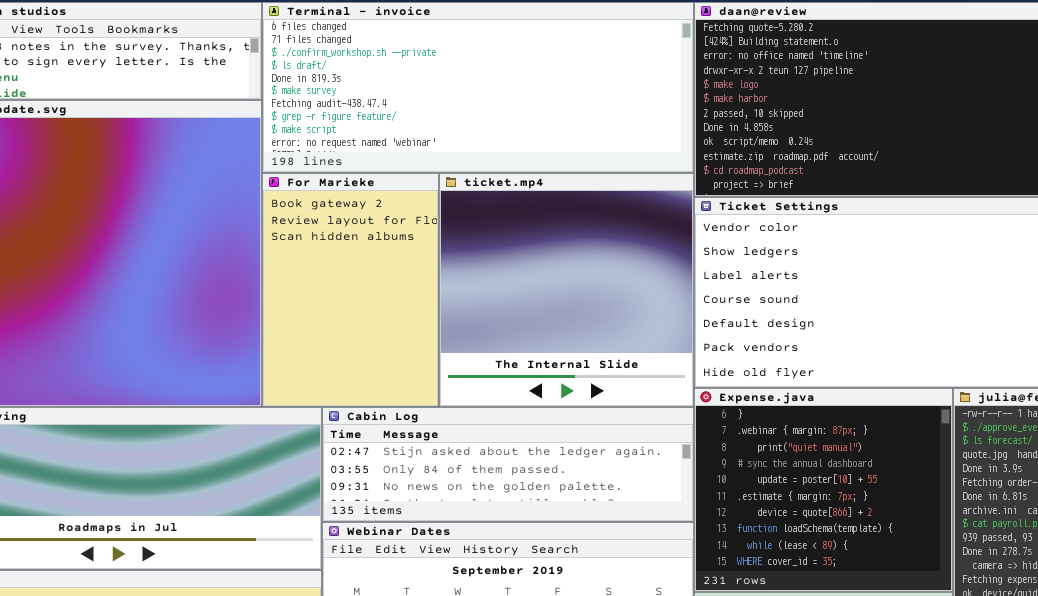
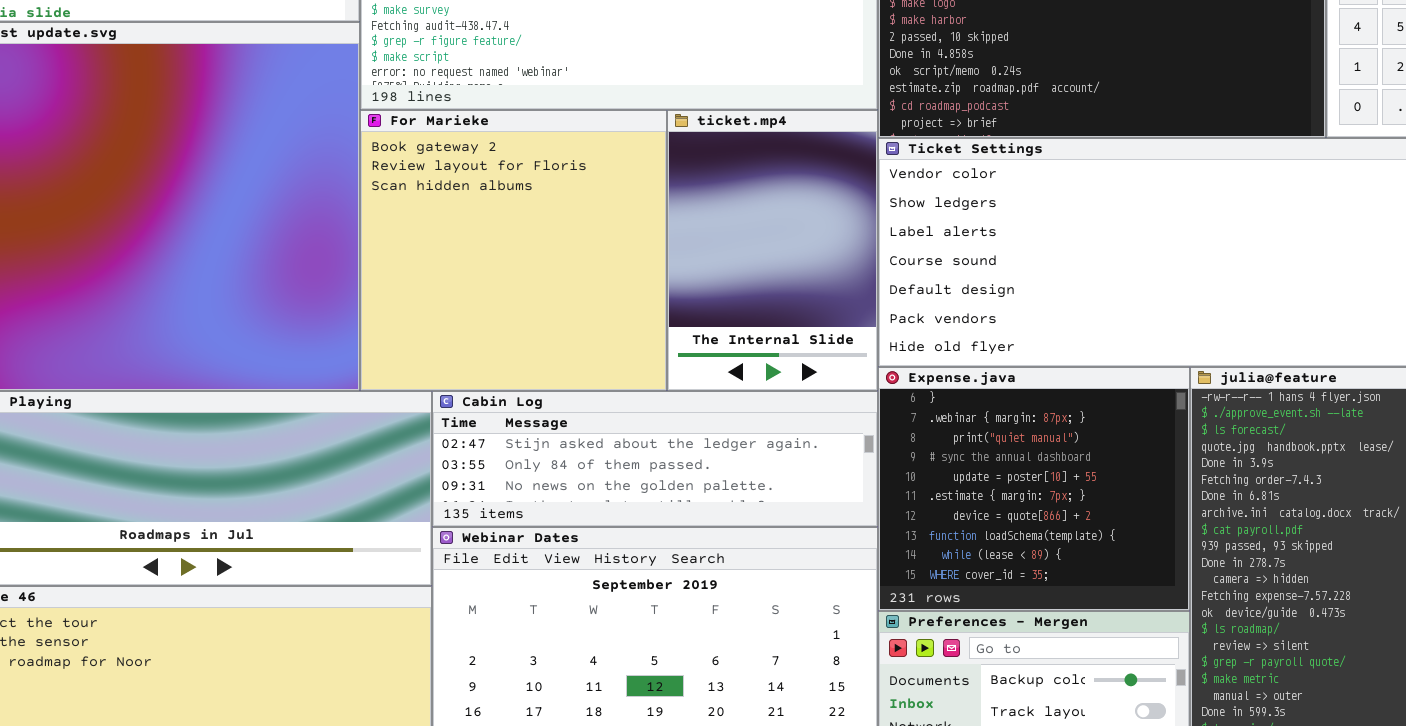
For Marieke: [262,173,439,407] -> [360,110,667,391], resized
ticket.mp4: [439,173,694,407] -> [667,110,878,391], resized

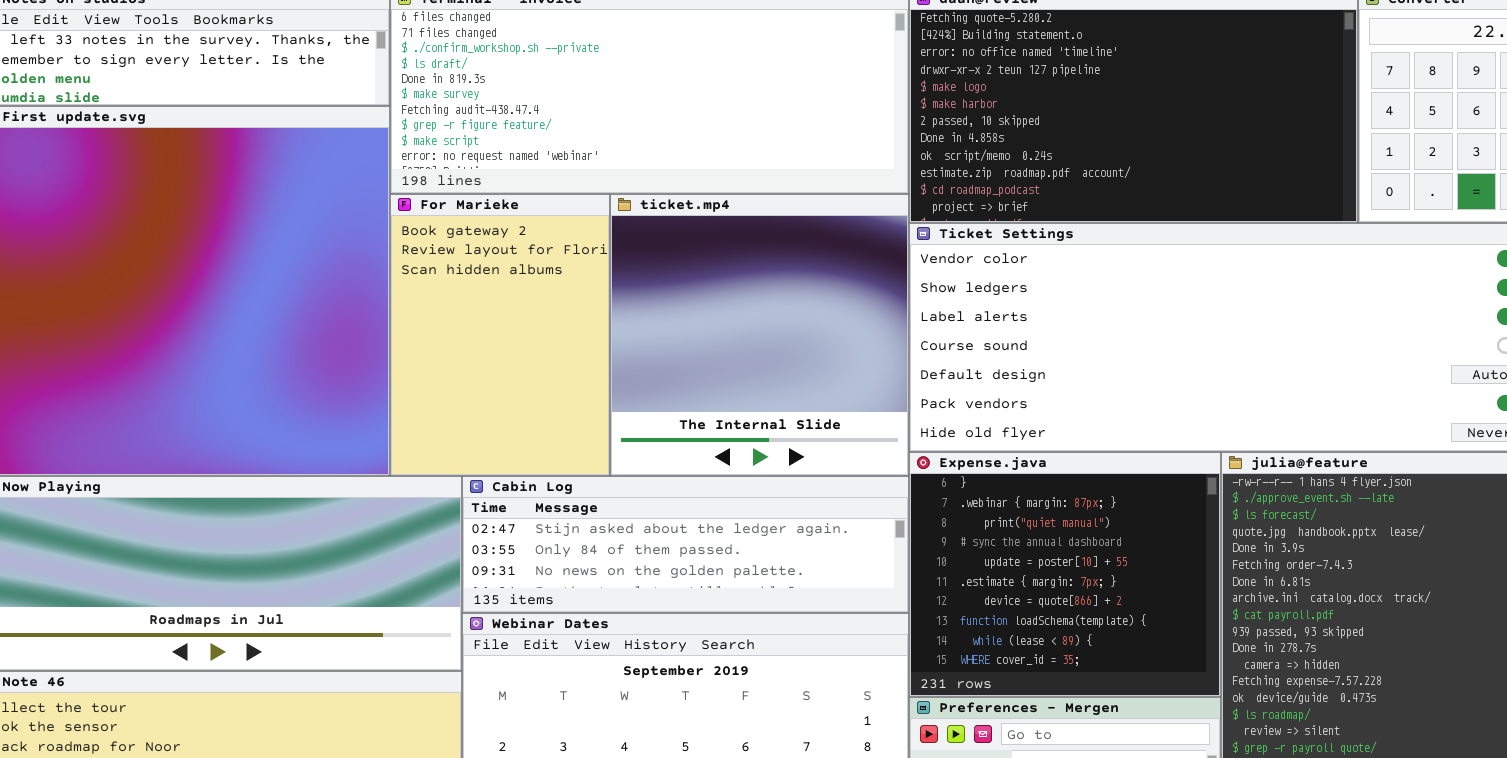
For Marieke: [360,110,667,391] -> [390,194,610,476], resized
ticket.mp4: [667,110,878,391] -> [610,194,909,476], resized

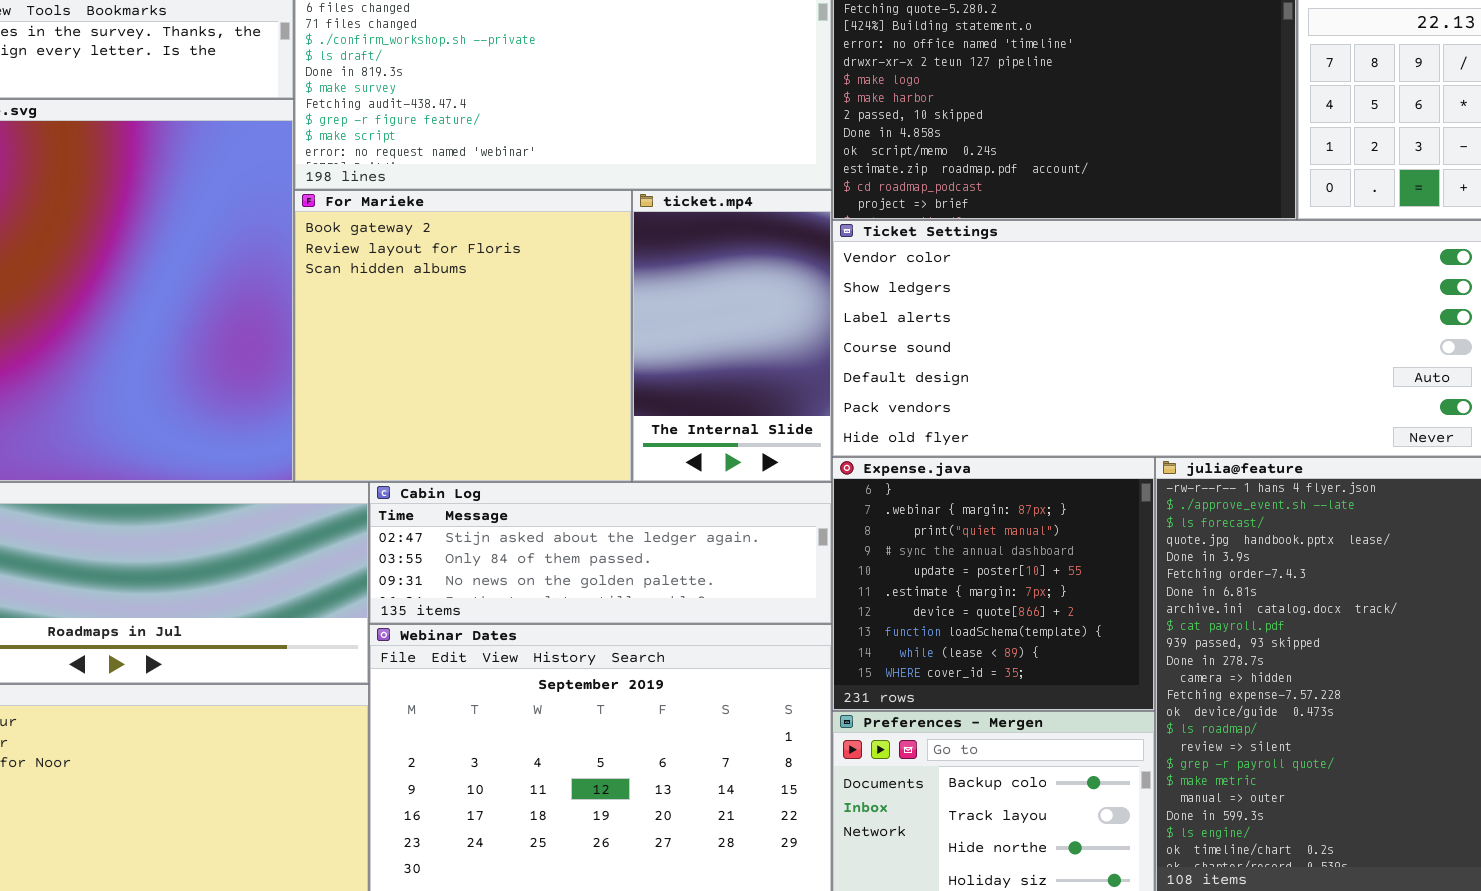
For Marieke: [390,194,610,476] -> [294,190,632,482], resized
ticket.mp4: [610,194,909,476] -> [632,190,832,482], resized

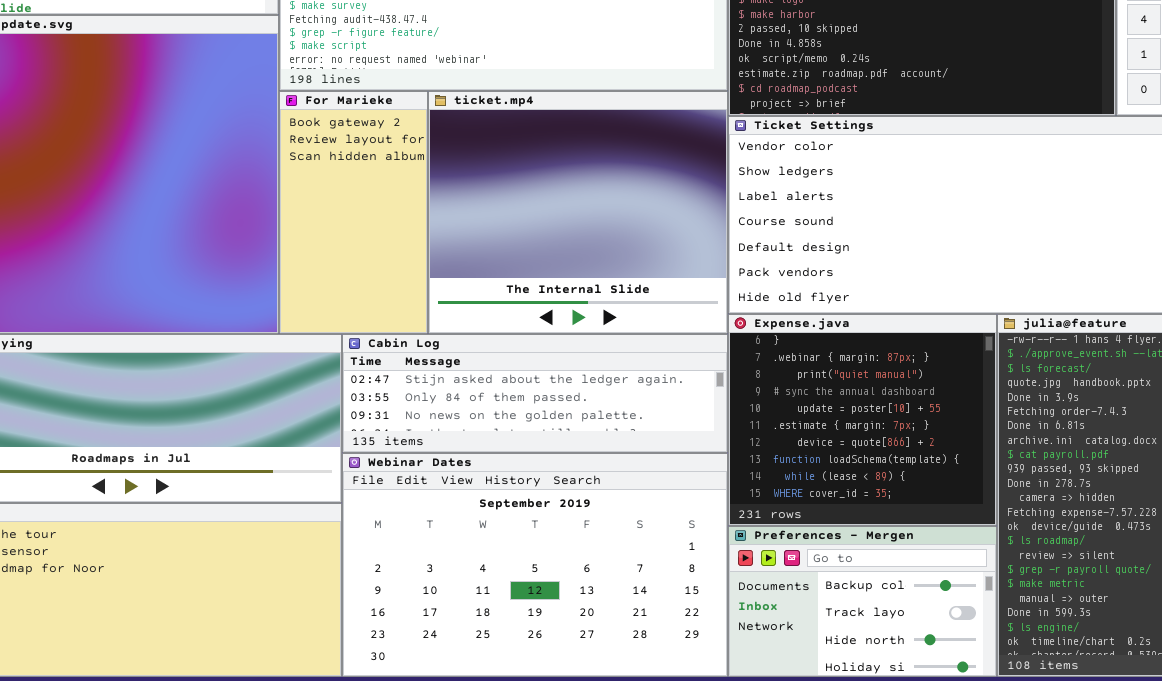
For Marieke: [294,190,632,482] -> [279,91,428,334], resized
ticket.mp4: [632,190,832,482] -> [428,91,728,334], resized

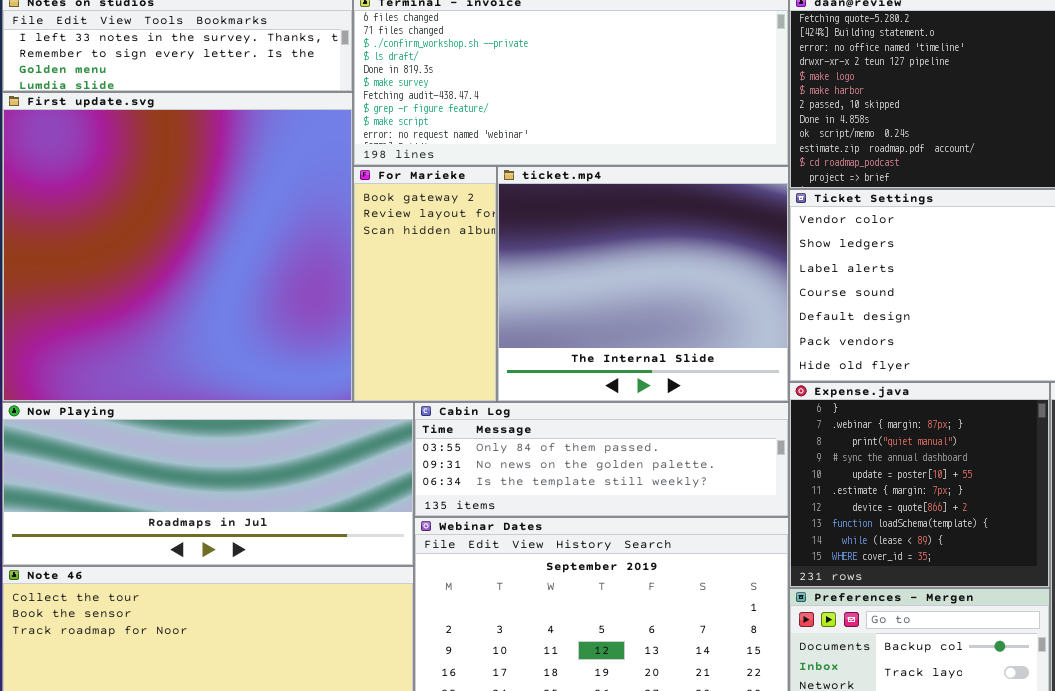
Cabin Log: [342,334,728,453] -> [414,402,789,517], scrolled down 1 row

